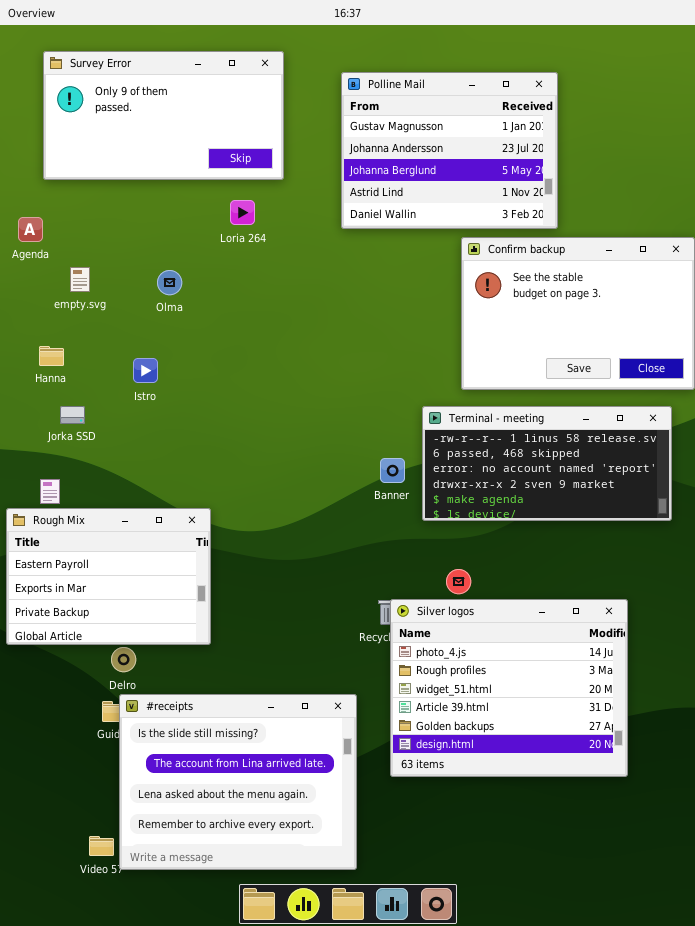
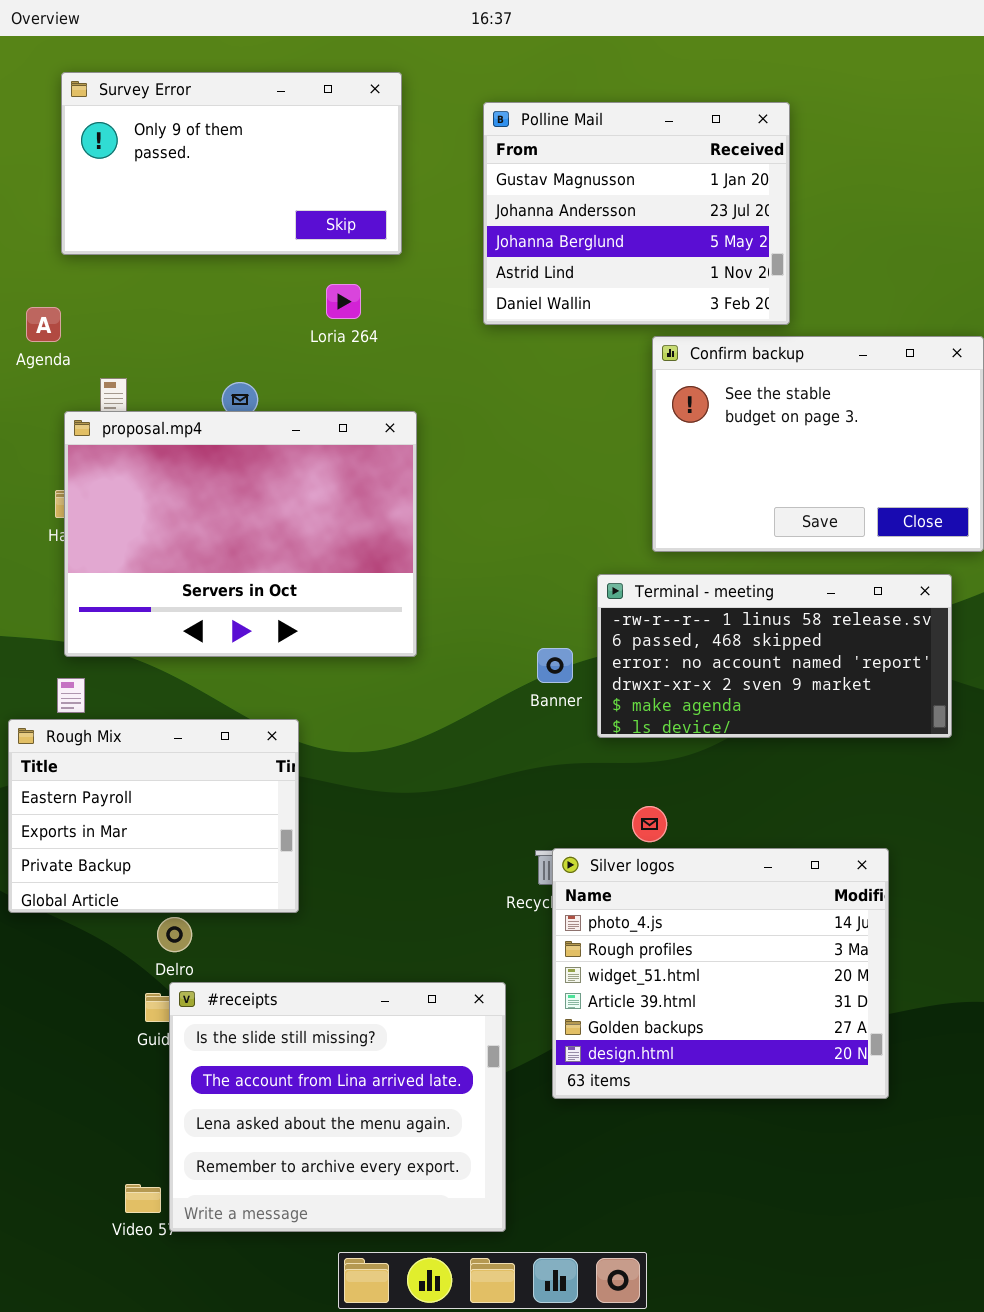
proposal.mp4: none -> [64,411,417,657], opened

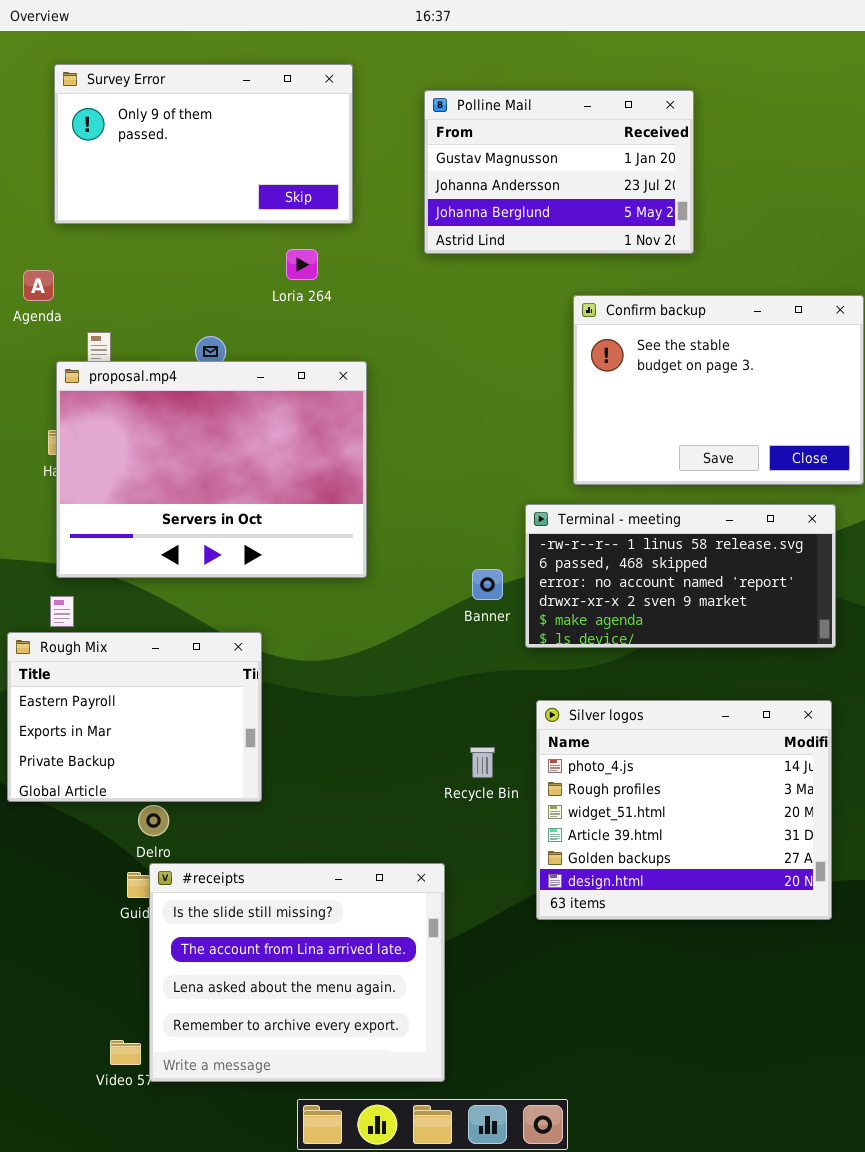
Polline Mail: [483,102,790,325] -> [424,90,694,254], resized
Silver logos: [552,848,889,1099] -> [536,700,832,920], moved

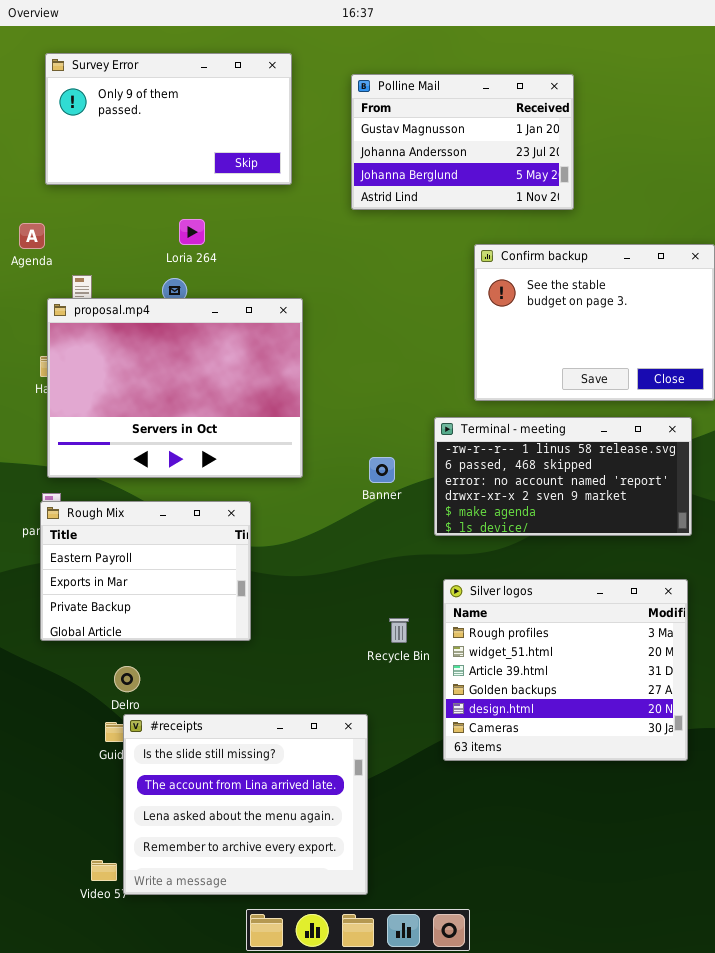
Loria 264: [286,249,318,280] -> [179,219,205,245], moved
Banner: [472,569,503,600] -> [369,457,395,483], moved
Rough Mix: [7,632,262,802] -> [40,501,251,641], moved
Silver logos: [536,700,832,920] -> [443,579,688,761], scrolled down 1 row

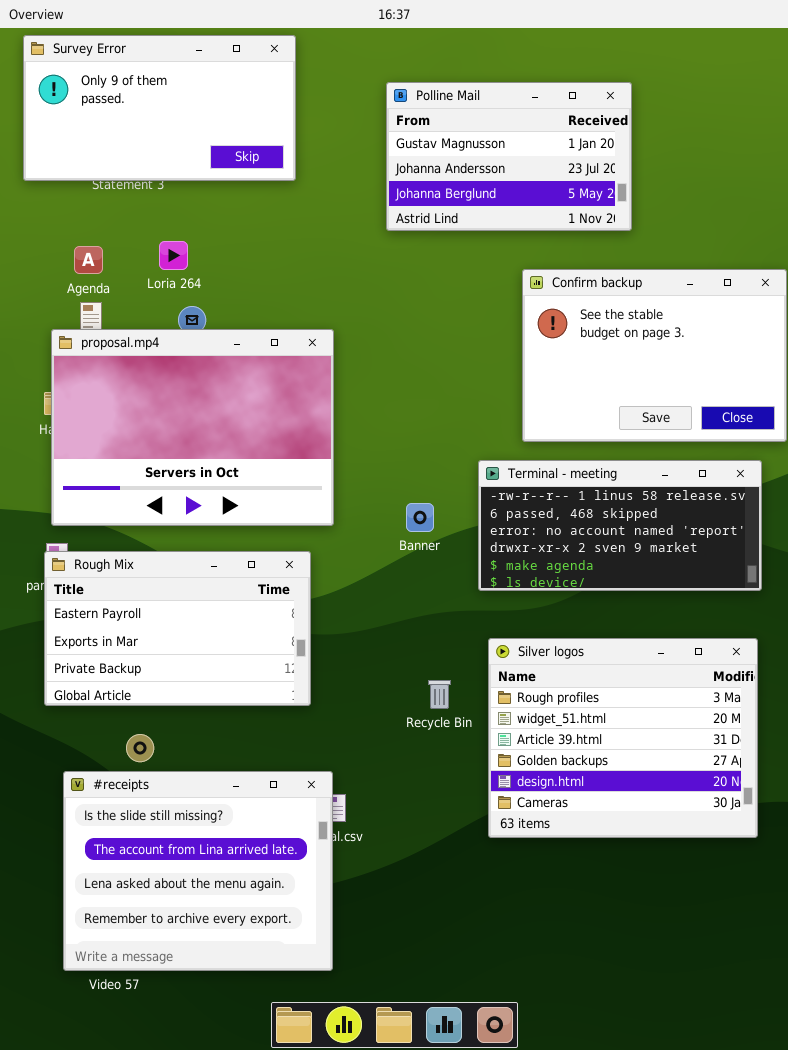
Survey Error: [45,53,292,185] -> [23,35,296,181], moved
Loria 264: [179,219,205,245] -> [159,241,188,270], moved
Agenda: [19,223,45,249] -> [74,246,103,274], moved
Rough Mix: [40,501,251,641] -> [44,551,311,706], resized
#receipts: [123,714,368,895] -> [63,771,333,971], moved

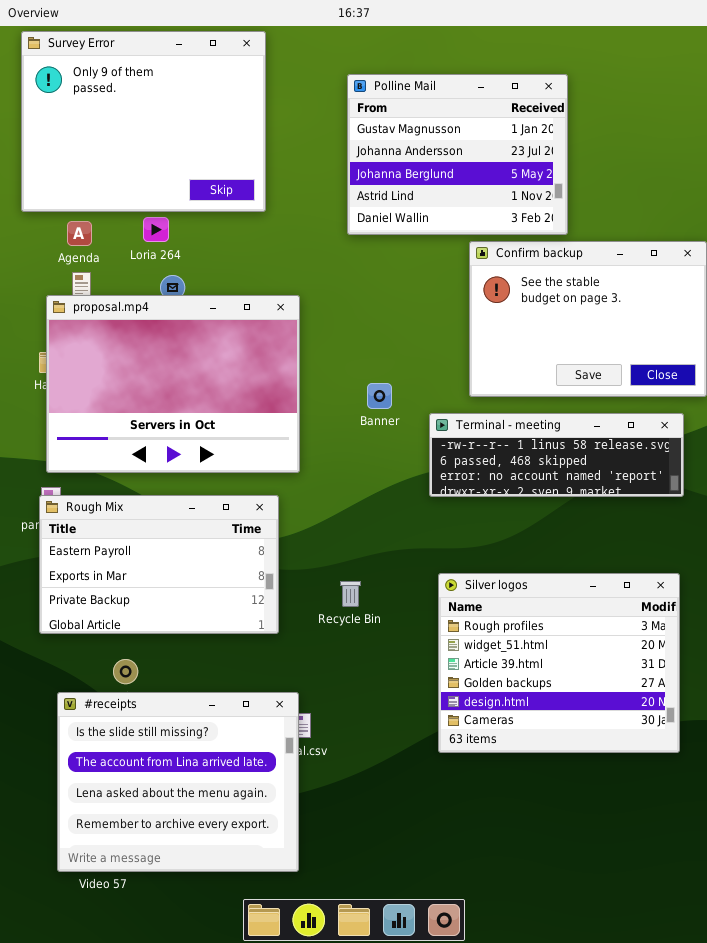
Survey Error: [23,35,296,181] -> [21,31,266,212], resized
Polline Mail: [386,82,632,231] -> [347,74,568,235], resized
Terminal - meeting: [478,460,762,591] -> [429,413,684,497], resized
Banner: [406,503,434,532] -> [367,383,392,409], moved
Recycle Bin: [428,680,451,709] -> [340,581,361,607], moved

